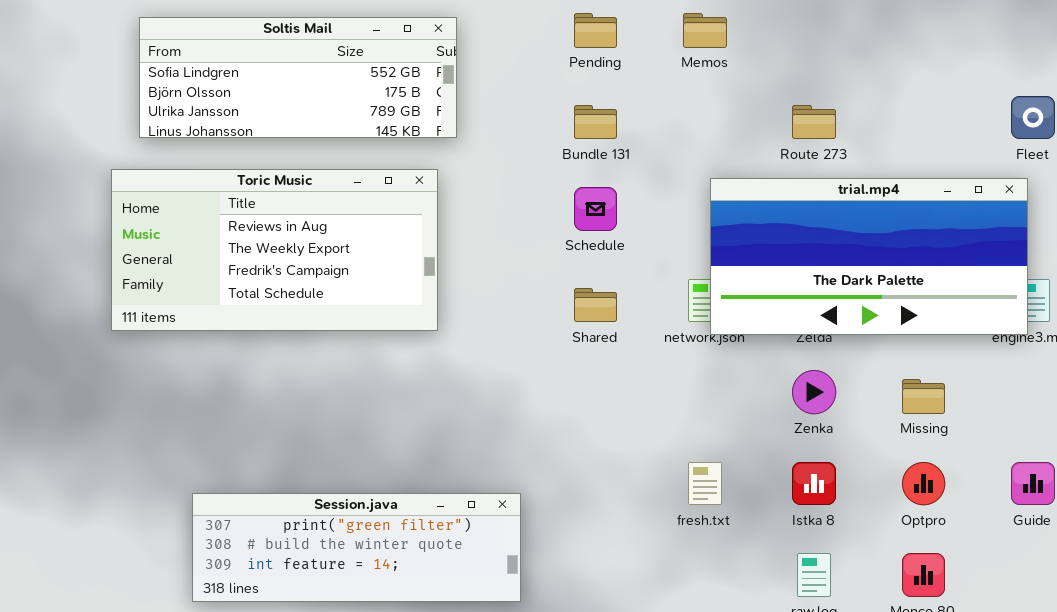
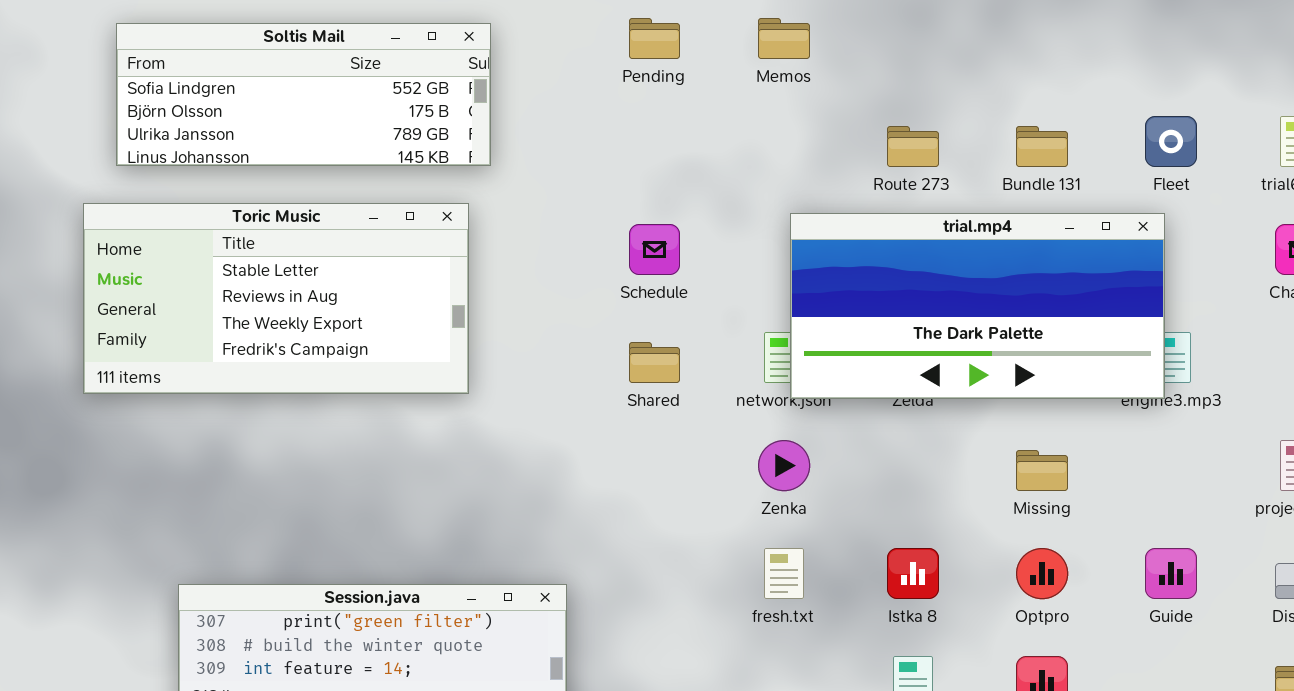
Bundle 131: [574,105,617,139] -> [1016,126,1068,167], moved
Toric Music: [111,169,438,331] -> [83,203,469,394], scrolled up 1 row
Zenka: [792,370,836,414] -> [758,440,810,491], moved

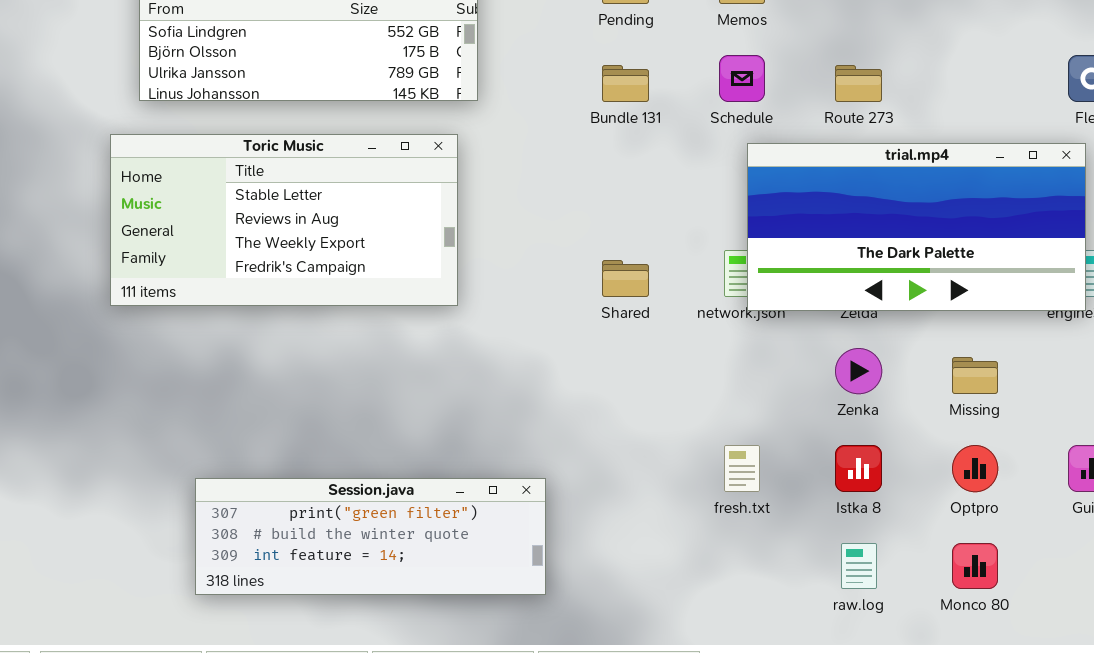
Bundle 131: [1016,126,1068,167] -> [602,65,649,102], moved
Schedule: [629,224,680,275] -> [719,55,765,102], moved
Zenka: [758,440,810,491] -> [835,348,882,394], moved

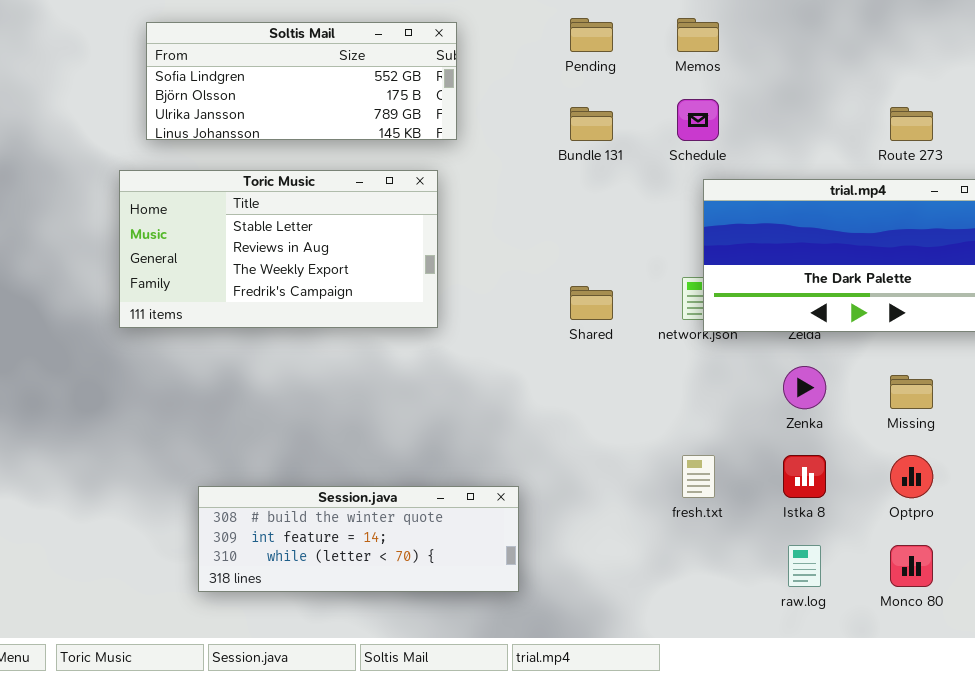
Route 273: [835,65,882,102] -> [890,107,933,141], moved
Session.java: [195,478,546,595] -> [198,486,519,592], scrolled down 1 row

